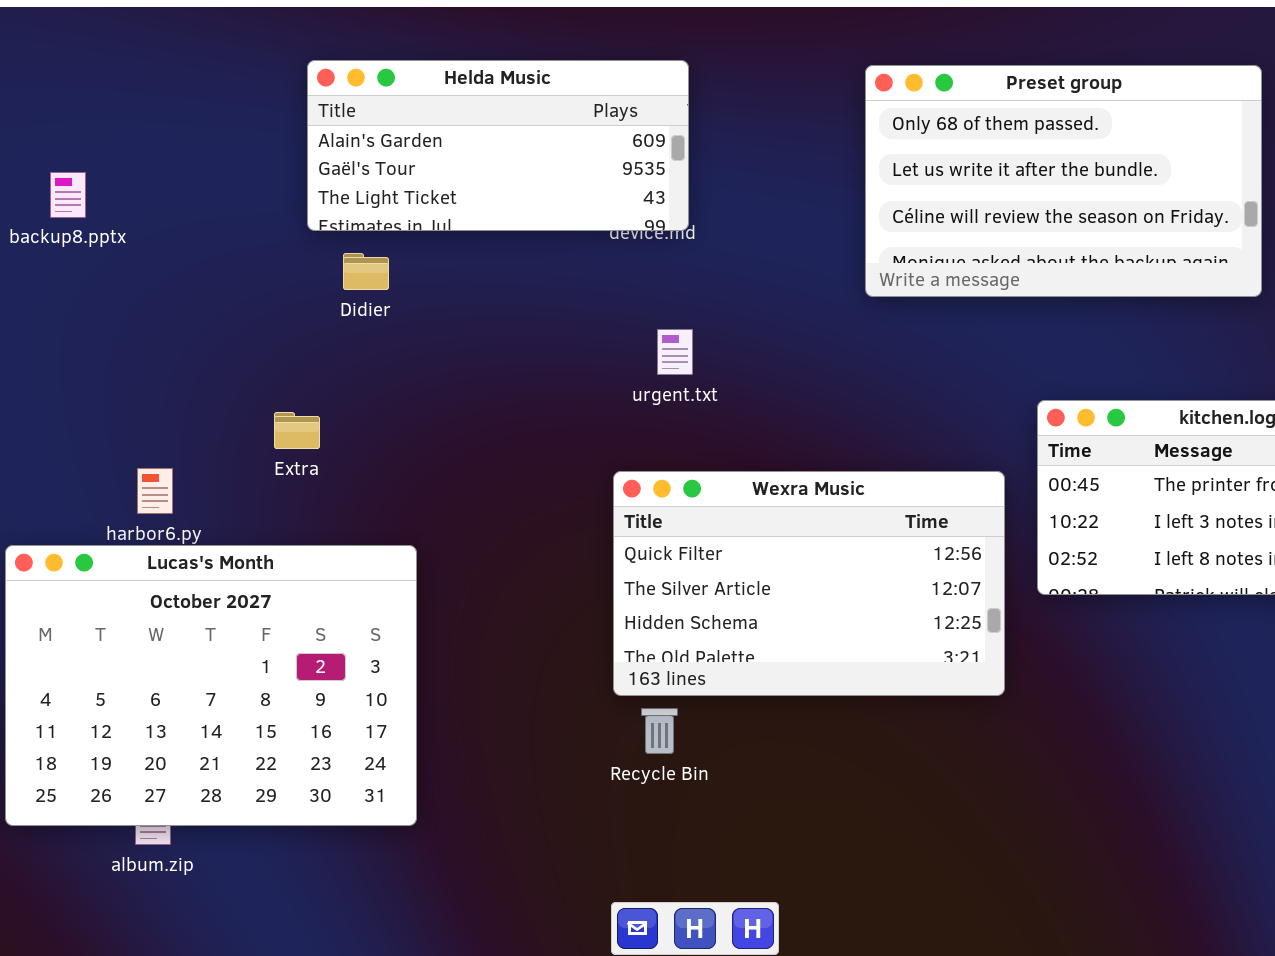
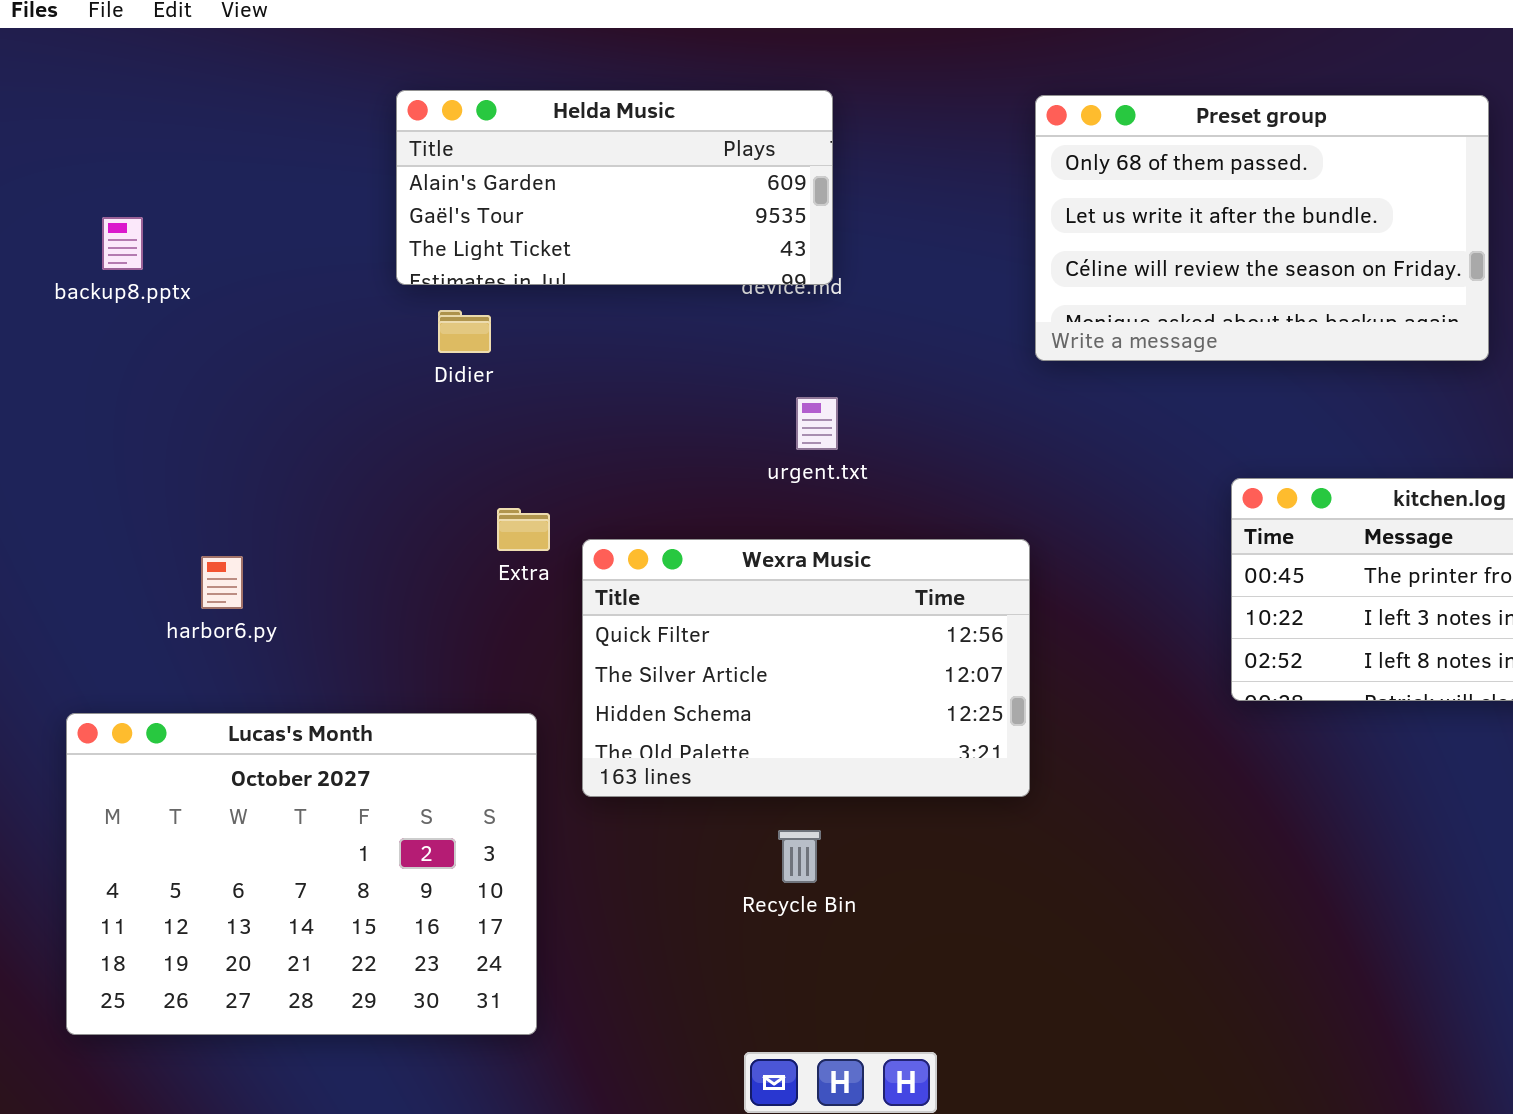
Extra: [274,412,320,449] -> [497,508,550,551], moved
Wexra Music: [613,471,1005,696] -> [582,539,1030,797], moved
Lucas's Month: [5,545,417,826] -> [66,713,537,1035], moved

